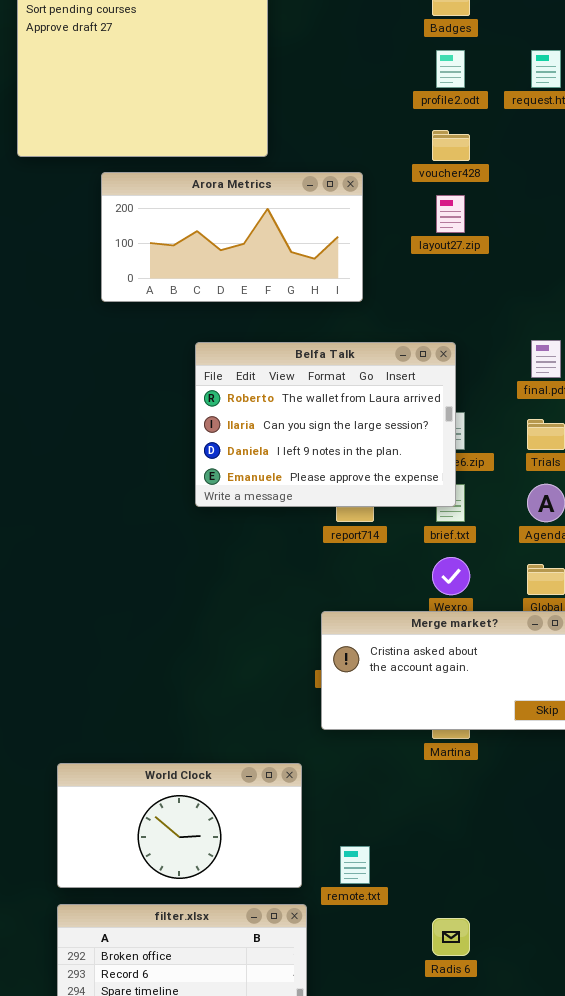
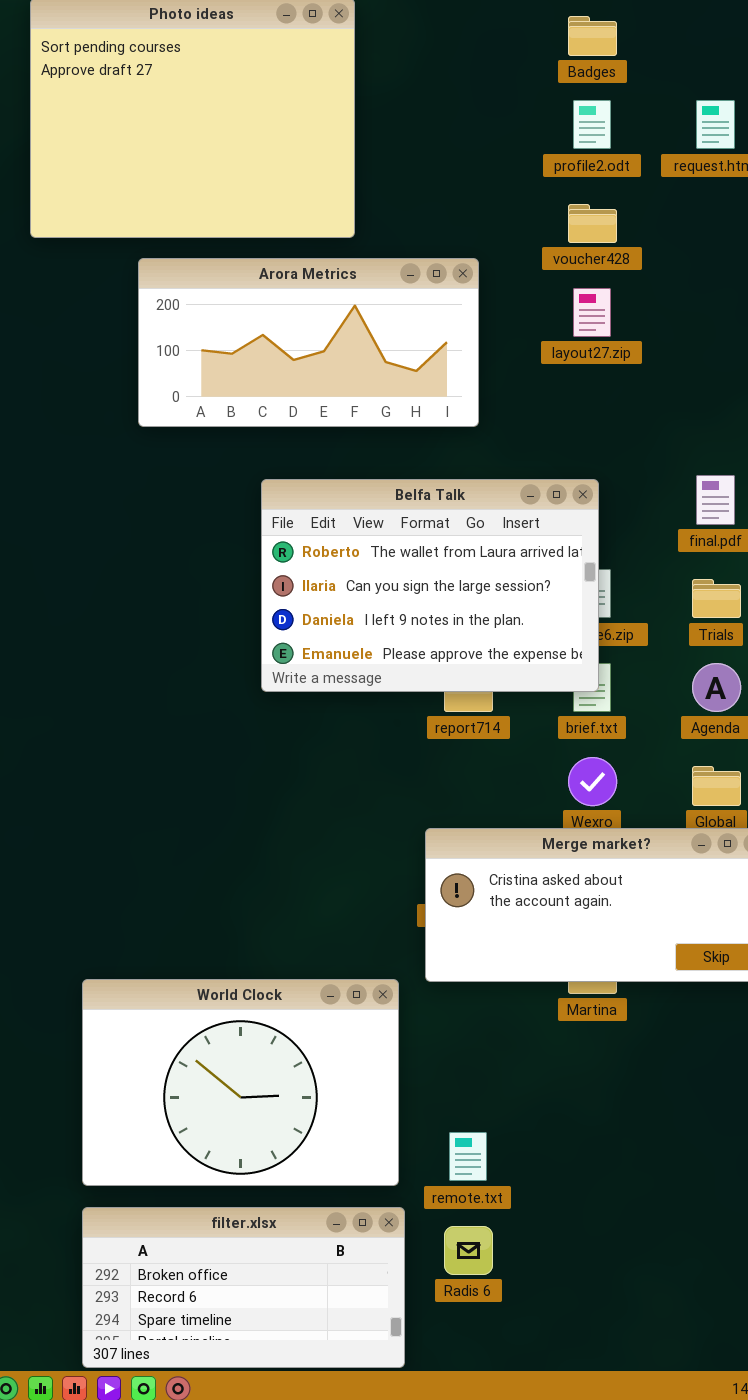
World Clock: [57,763,302,888] -> [82,979,399,1186], resized
Radis 6: [432,918,470,956] -> [444,1226,493,1275], moved

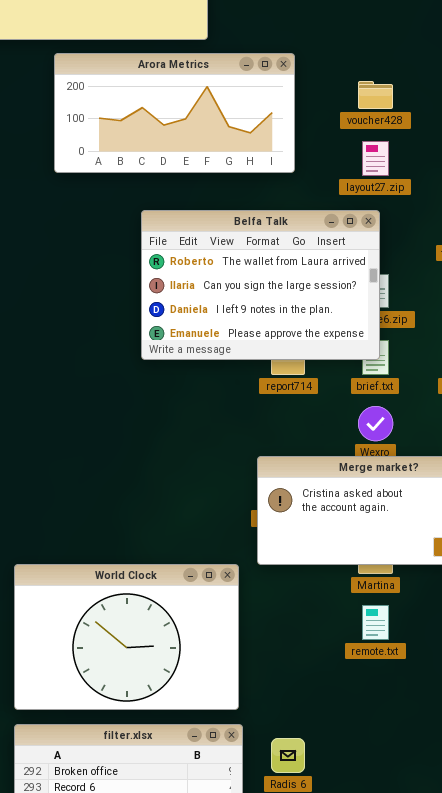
voucher428: [568,204,617,243] -> [358,81,393,109], moved
layout27.zip: [573,288,611,337] -> [362,141,389,176], moved
remote.txt: [449,1132,487,1181] -> [362,605,389,640], moved

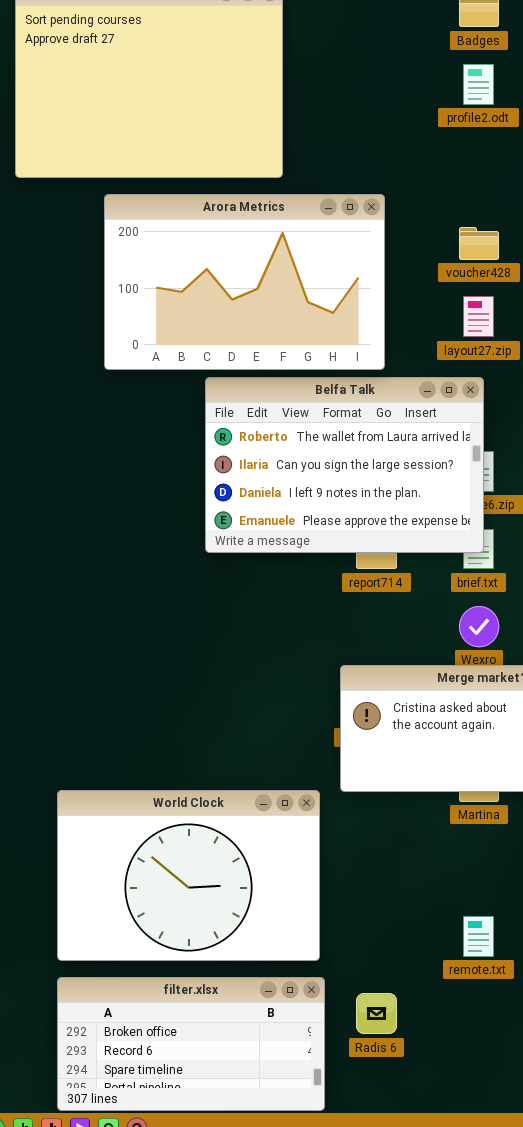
Arora Metrics: [54,53,295,173] -> [104,194,385,370], resized
remote.txt: [362,605,389,640] -> [463,916,494,957], moved

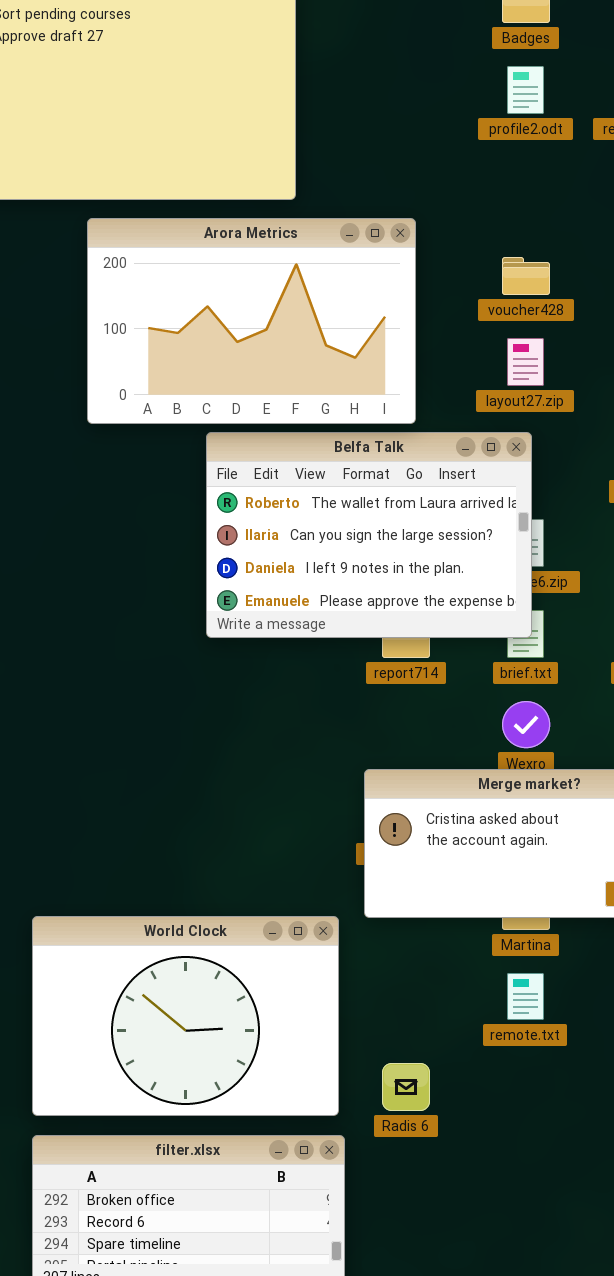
remote.txt: [463,916,494,957] -> [507,973,544,1020], moved
Radis 6: [356,993,397,1034] -> [382,1063,430,1111], moved

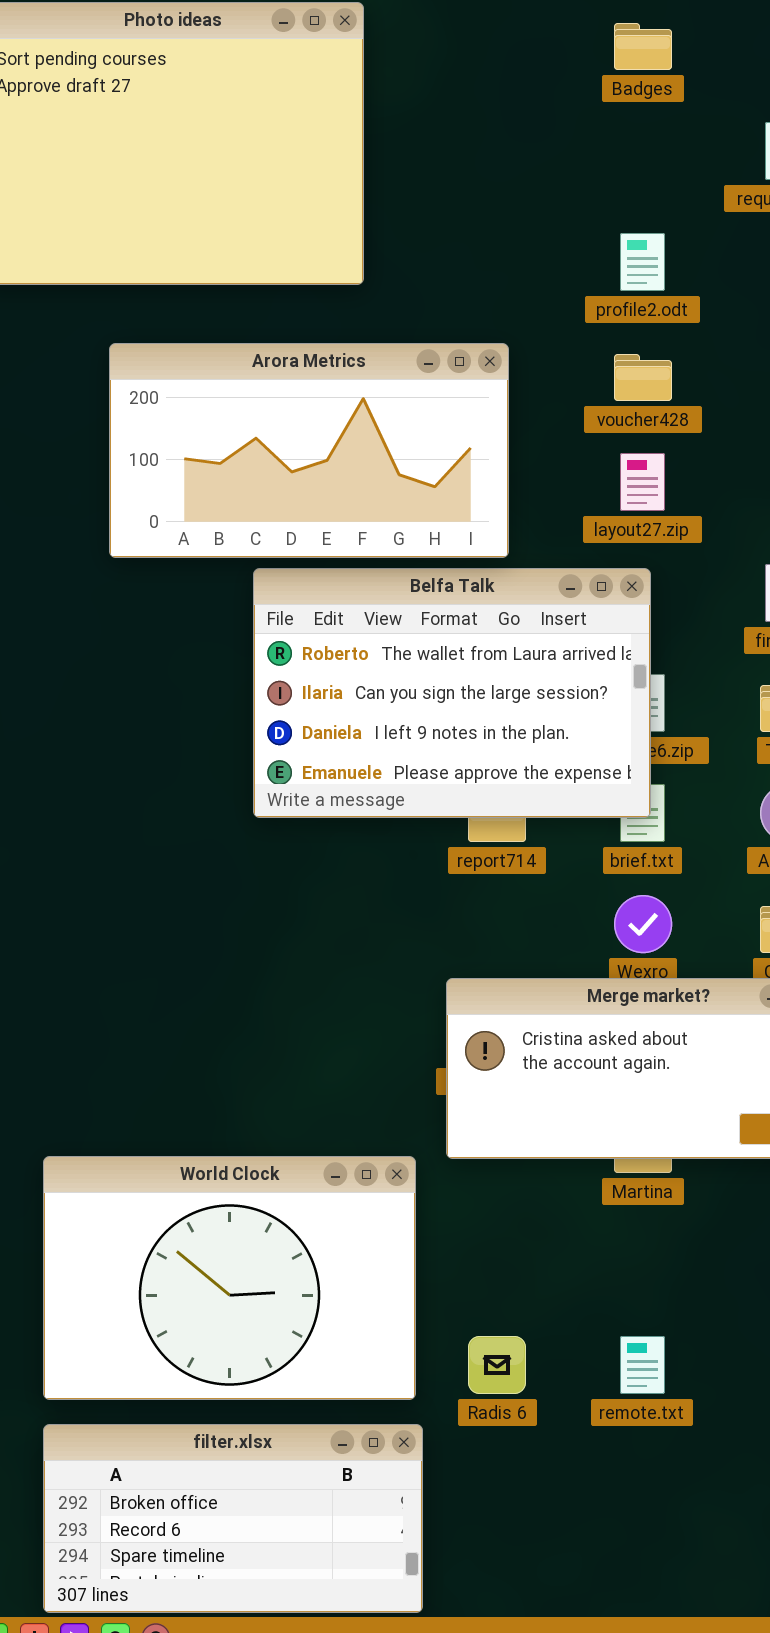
profile2.odt: [507,66,544,114] -> [620,233,665,291], moved
Arora Metrics: [87,218,416,424] -> [109,343,509,558], resized
remote.txt: [507,973,544,1020] -> [620,1336,665,1394], moved

